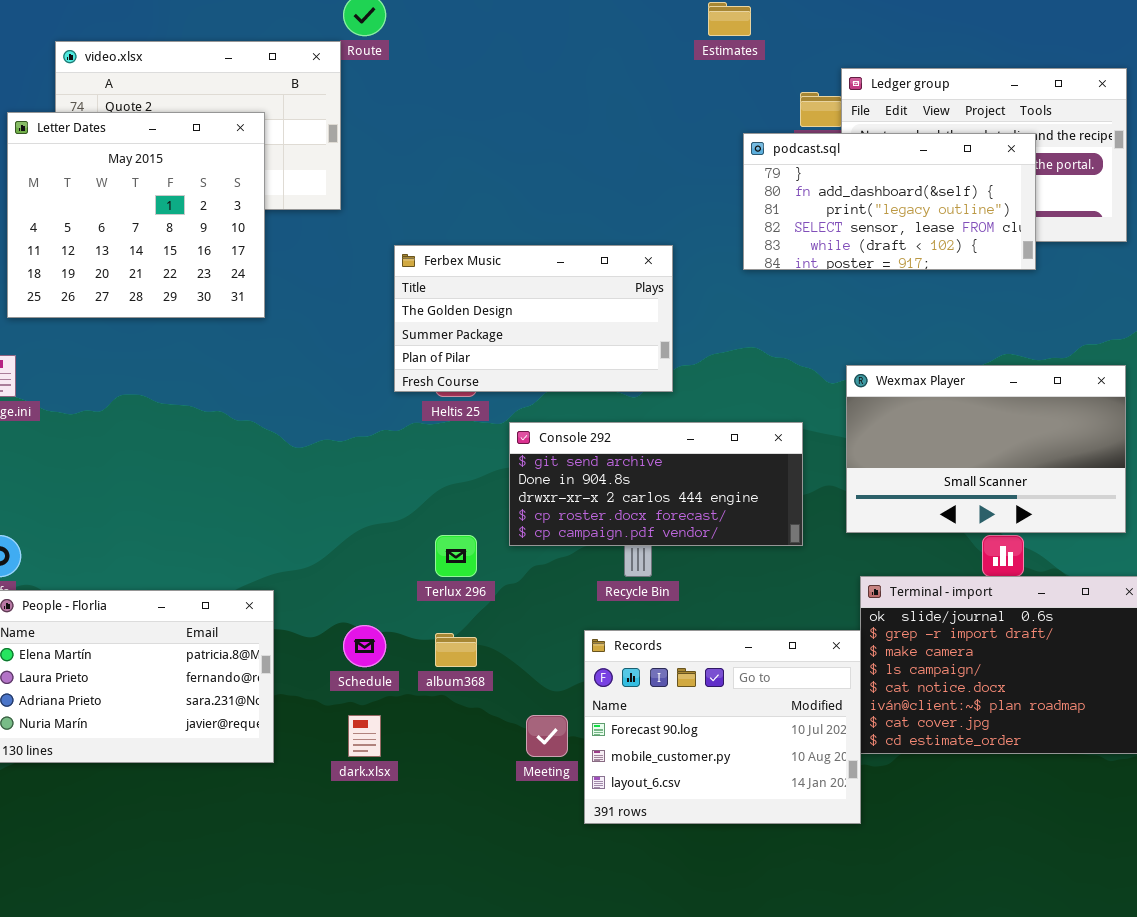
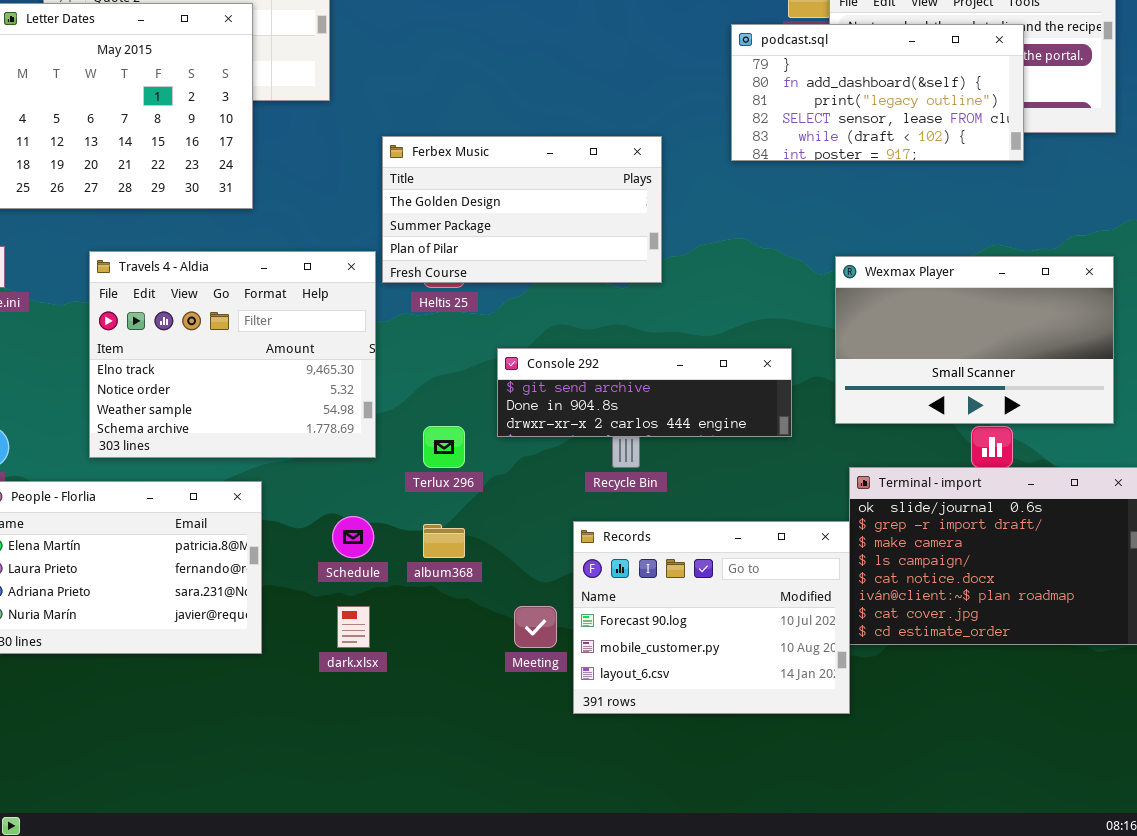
Travels 4 - Aldia: none -> [89,251,376,458], opened
Console 292: [509,422,803,546] -> [497,348,792,437], resized

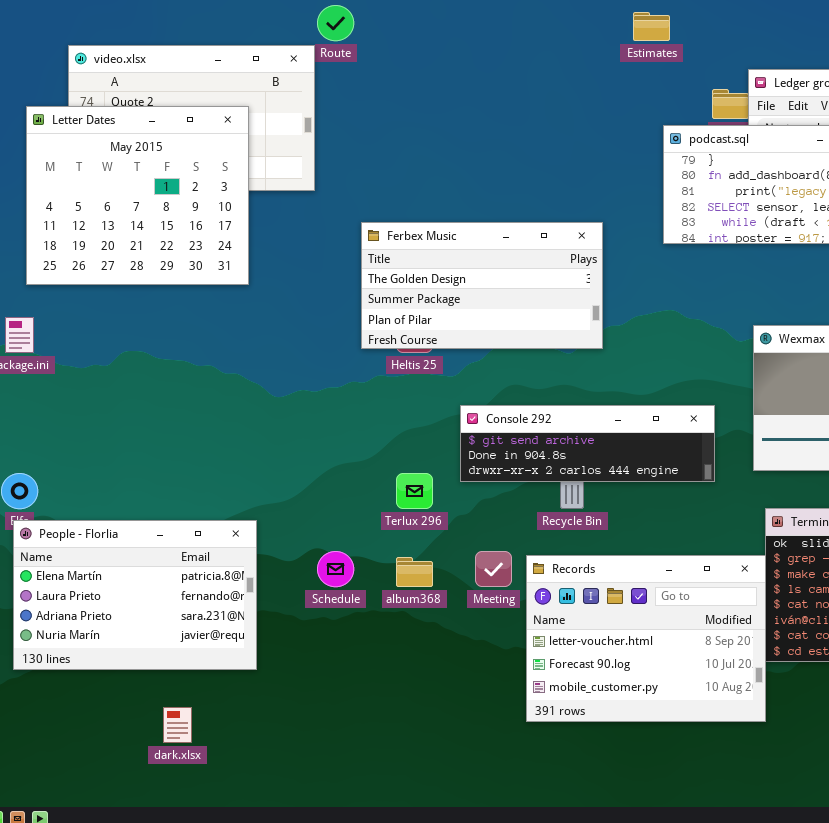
Travels 4 - Aldia: [89,251,376,458] -> none, closed
Records: [573,521,850,714] -> [526,555,766,722], scrolled up 1 row
dark.xlsx: [337,606,370,648] -> [163,707,192,743], moved
Meeting: [514,606,557,648] -> [475,551,512,587], moved

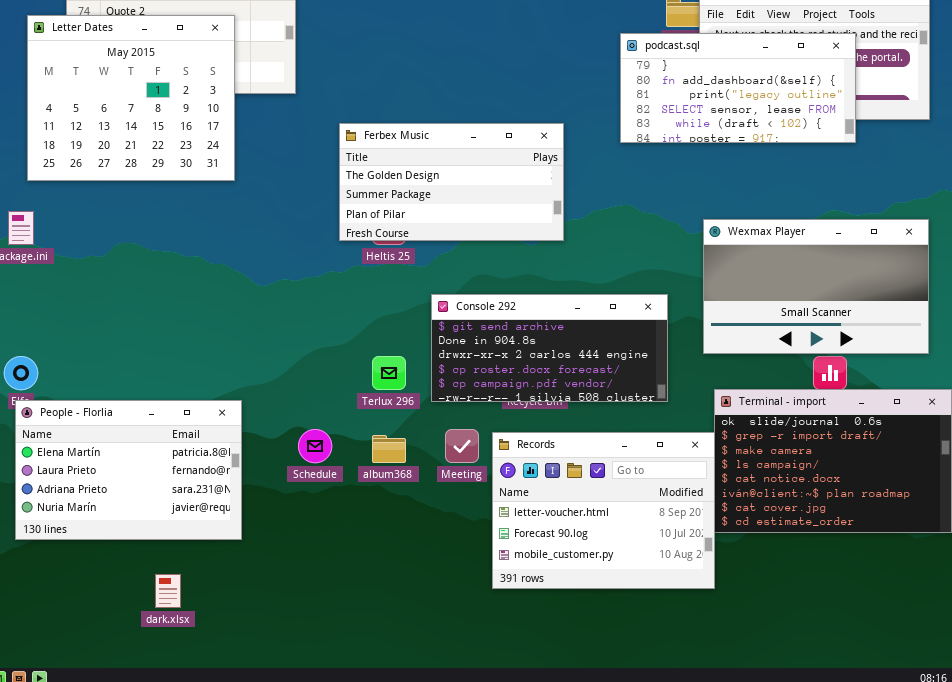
Console 292: [460,405,715,482] -> [431,294,668,402], resized

